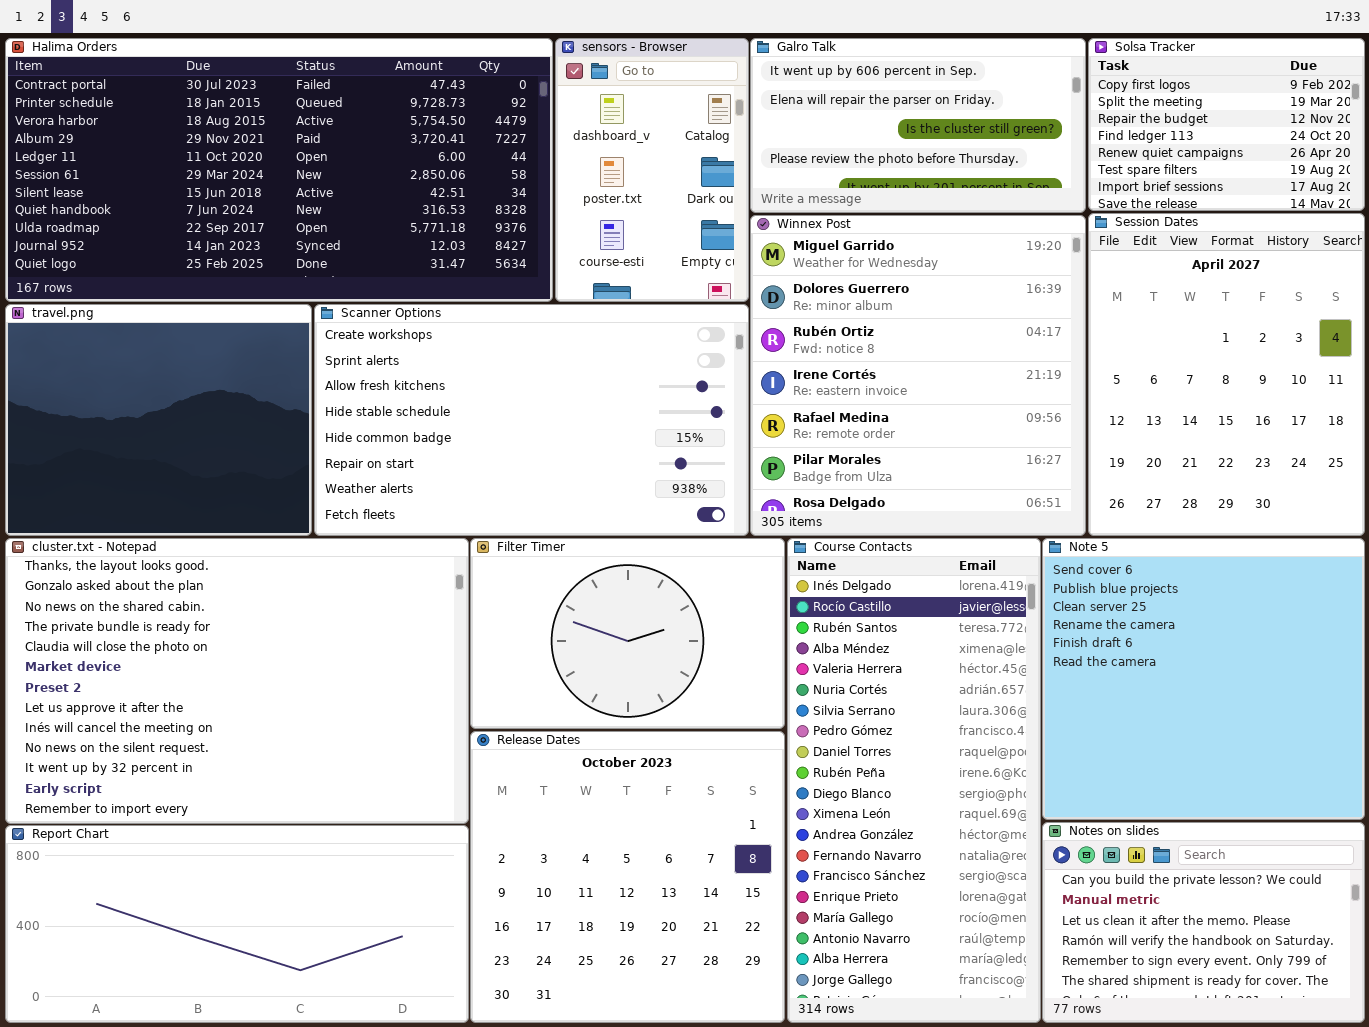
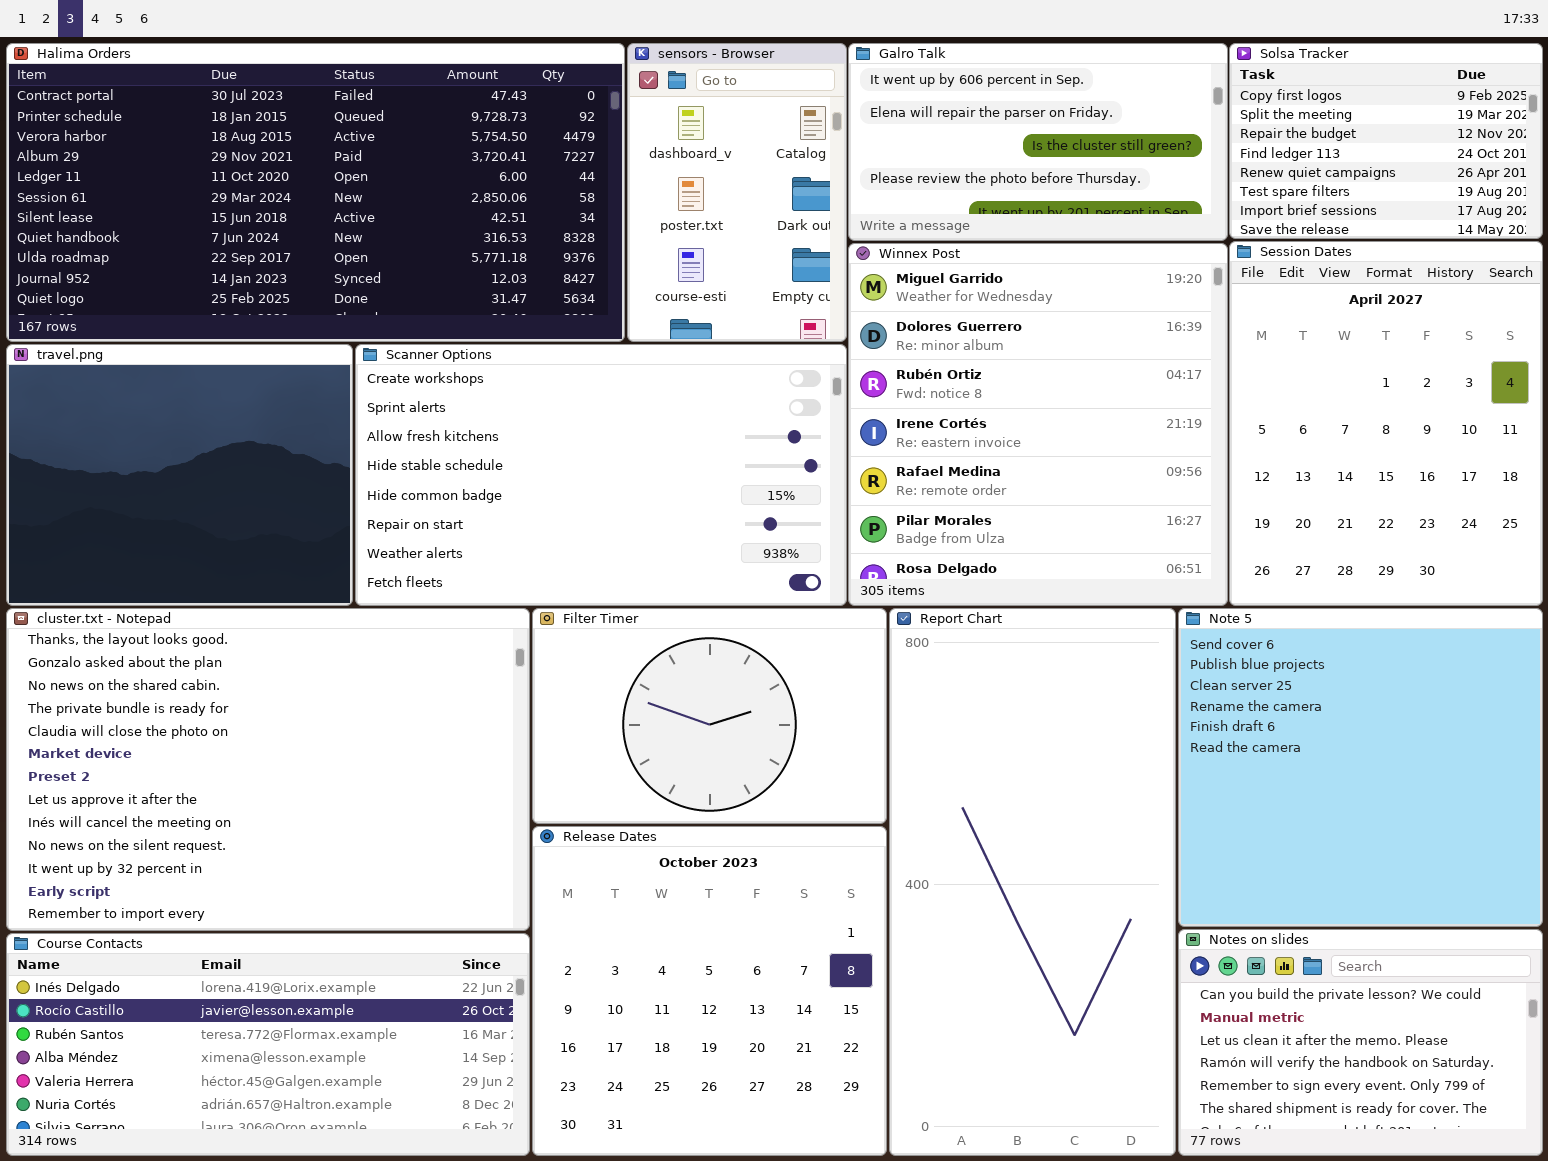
Course Contacts: [787,538,1041,1023] -> [6,933,530,1156], moved, resized
Report Chart: [5,825,469,1023] -> [889,608,1176,1156], moved, resized

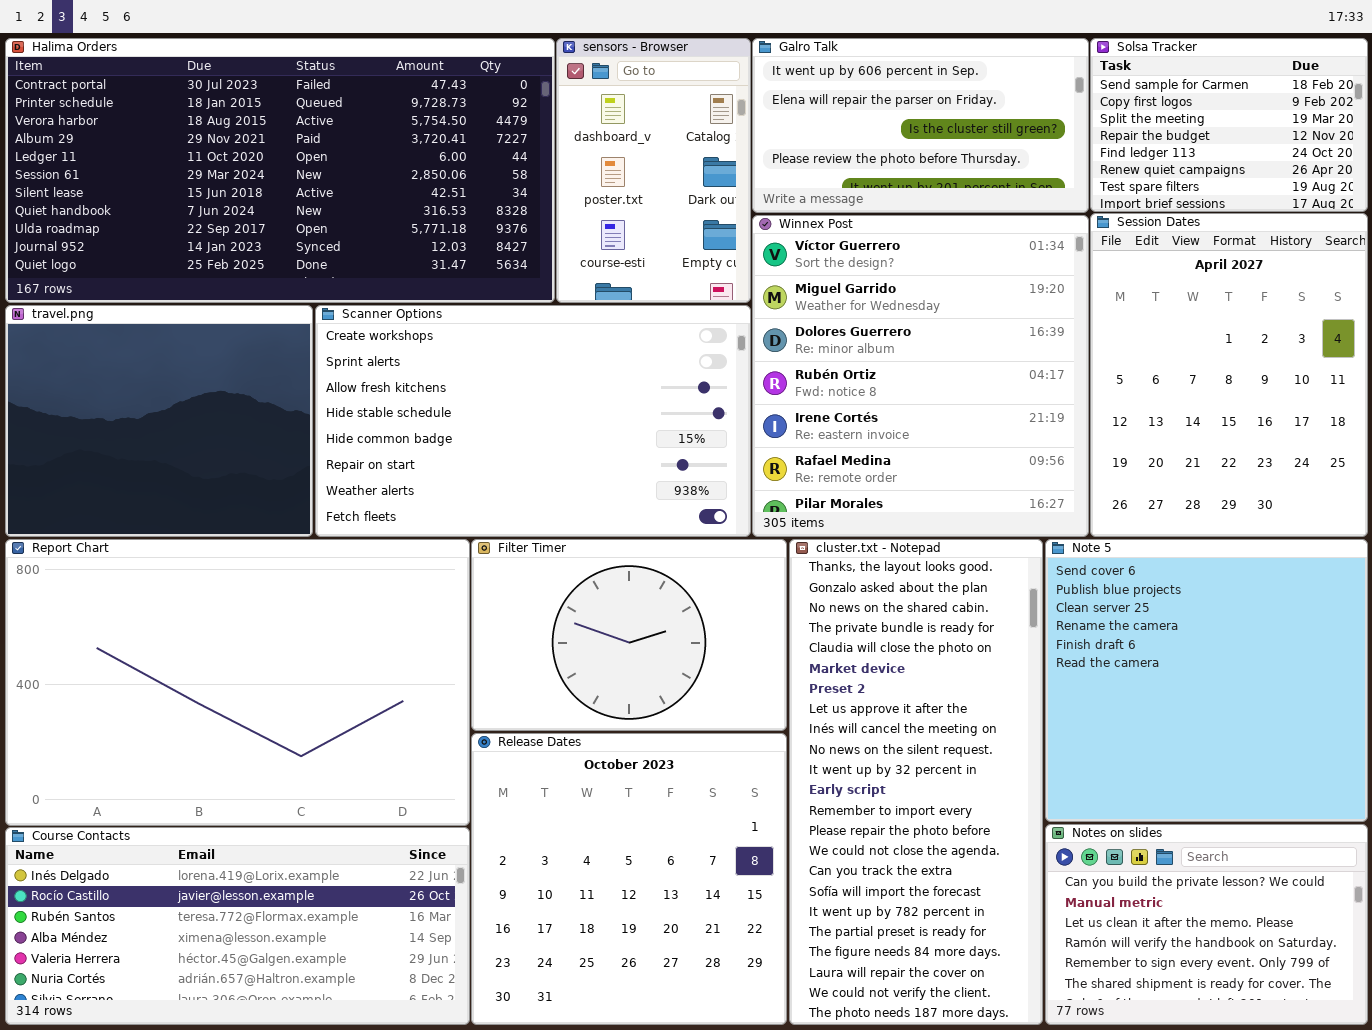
Solsa Tracker: [1229,43,1543,239] -> [1090,38,1368,212], scrolled up 1 row
Winnex Post: [848,243,1228,606] -> [752,215,1089,537], scrolled up 1 row
cluster.txt - Notepad: [6,608,530,931] -> [789,539,1043,1025], moved, resized
Report Chart: [889,608,1176,1156] -> [5,539,470,826], moved, resized

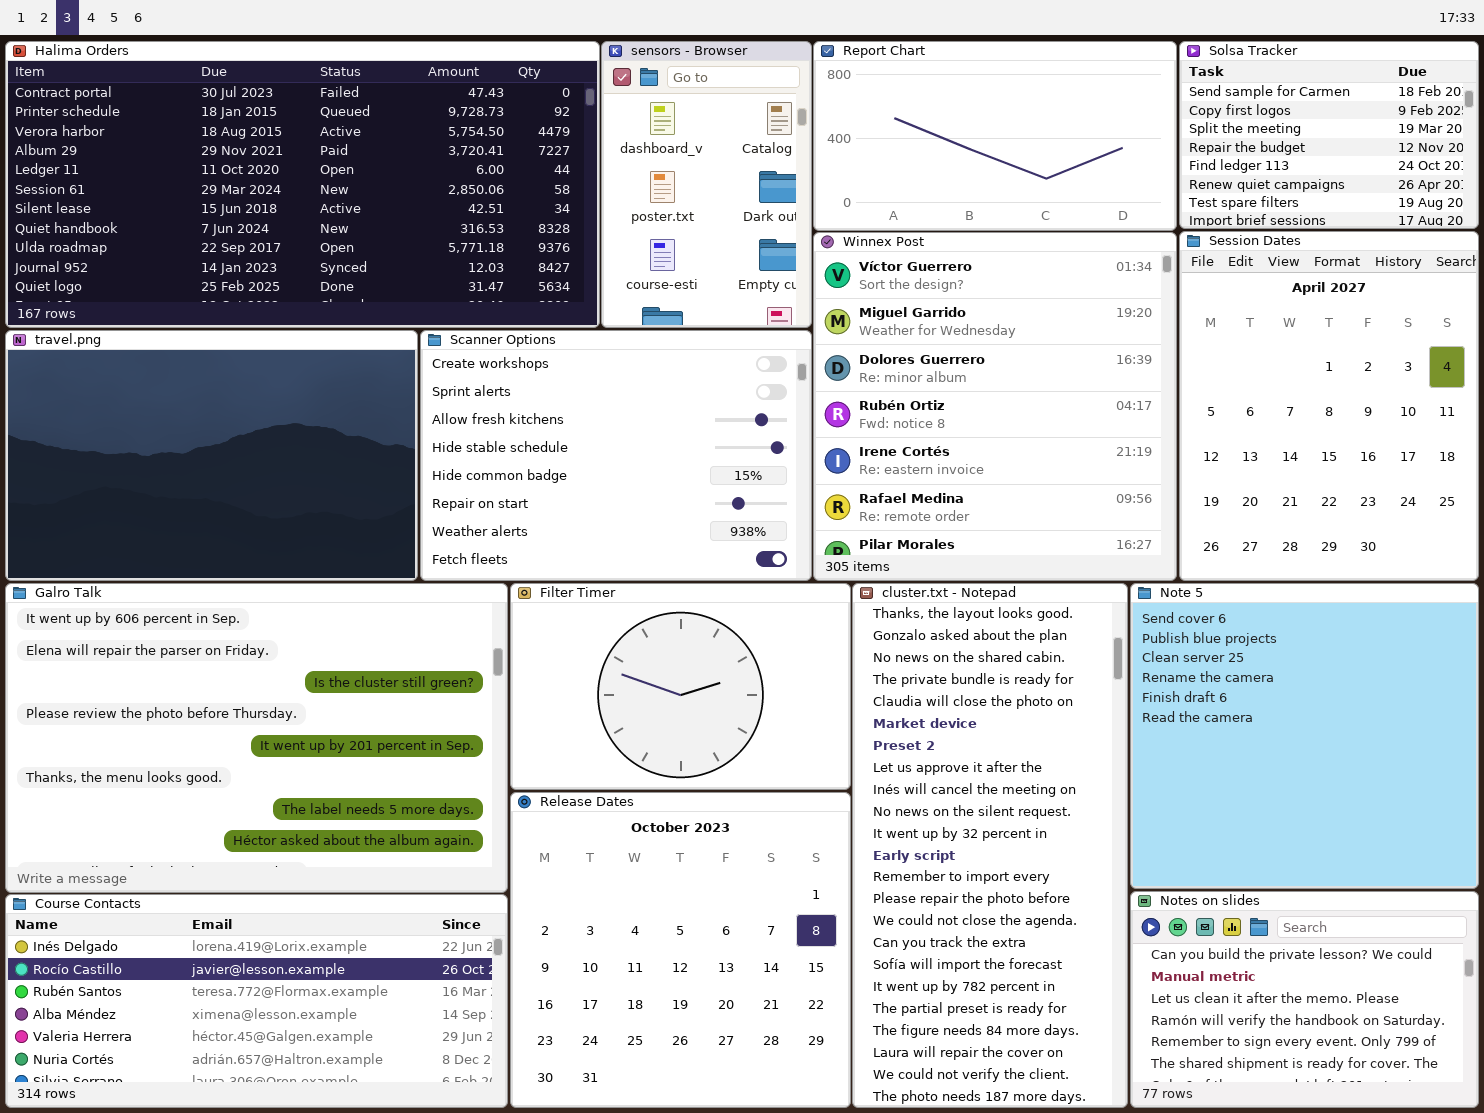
Galro Talk: [752,38,1089,213] -> [5,583,508,893], moved, resized
travel.png: [5,305,313,537] -> [5,330,418,581], resized
Scanner Options: [315,305,751,537] -> [420,330,812,581], resized
Report Chart: [5,539,470,826] -> [813,41,1177,231], moved, resized

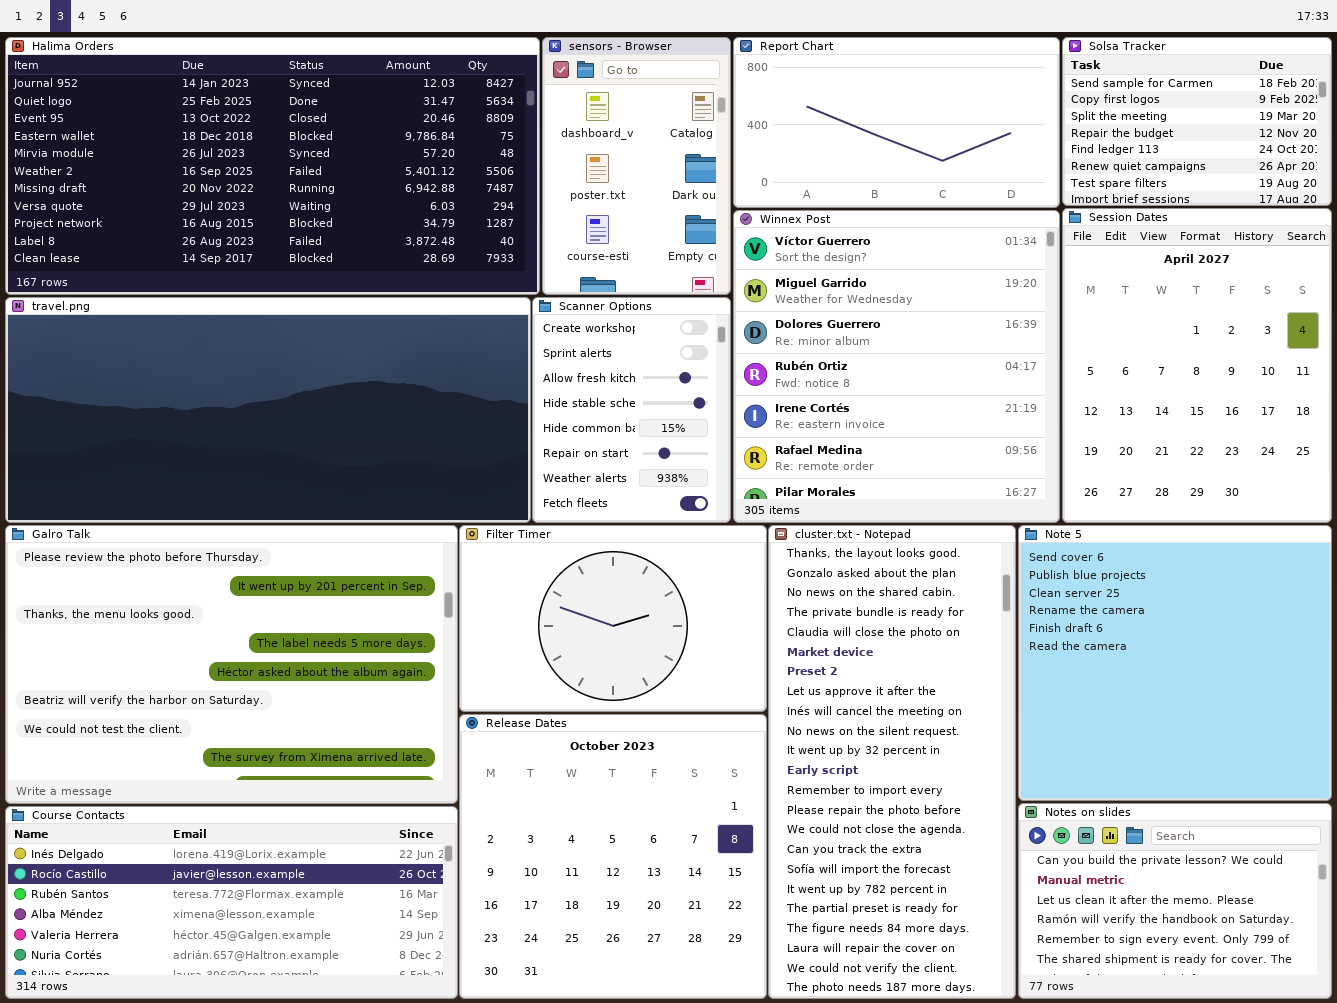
Halima Orders: [5,41,600,328] -> [5,37,540,295], scrolled down 9 rows
travel.png: [5,330,418,581] -> [5,297,531,523], resized
Scanner Options: [420,330,812,581] -> [532,297,731,523], resized
Galro Talk: [5,583,508,893] -> [5,525,458,804], scrolled down 3 rows

